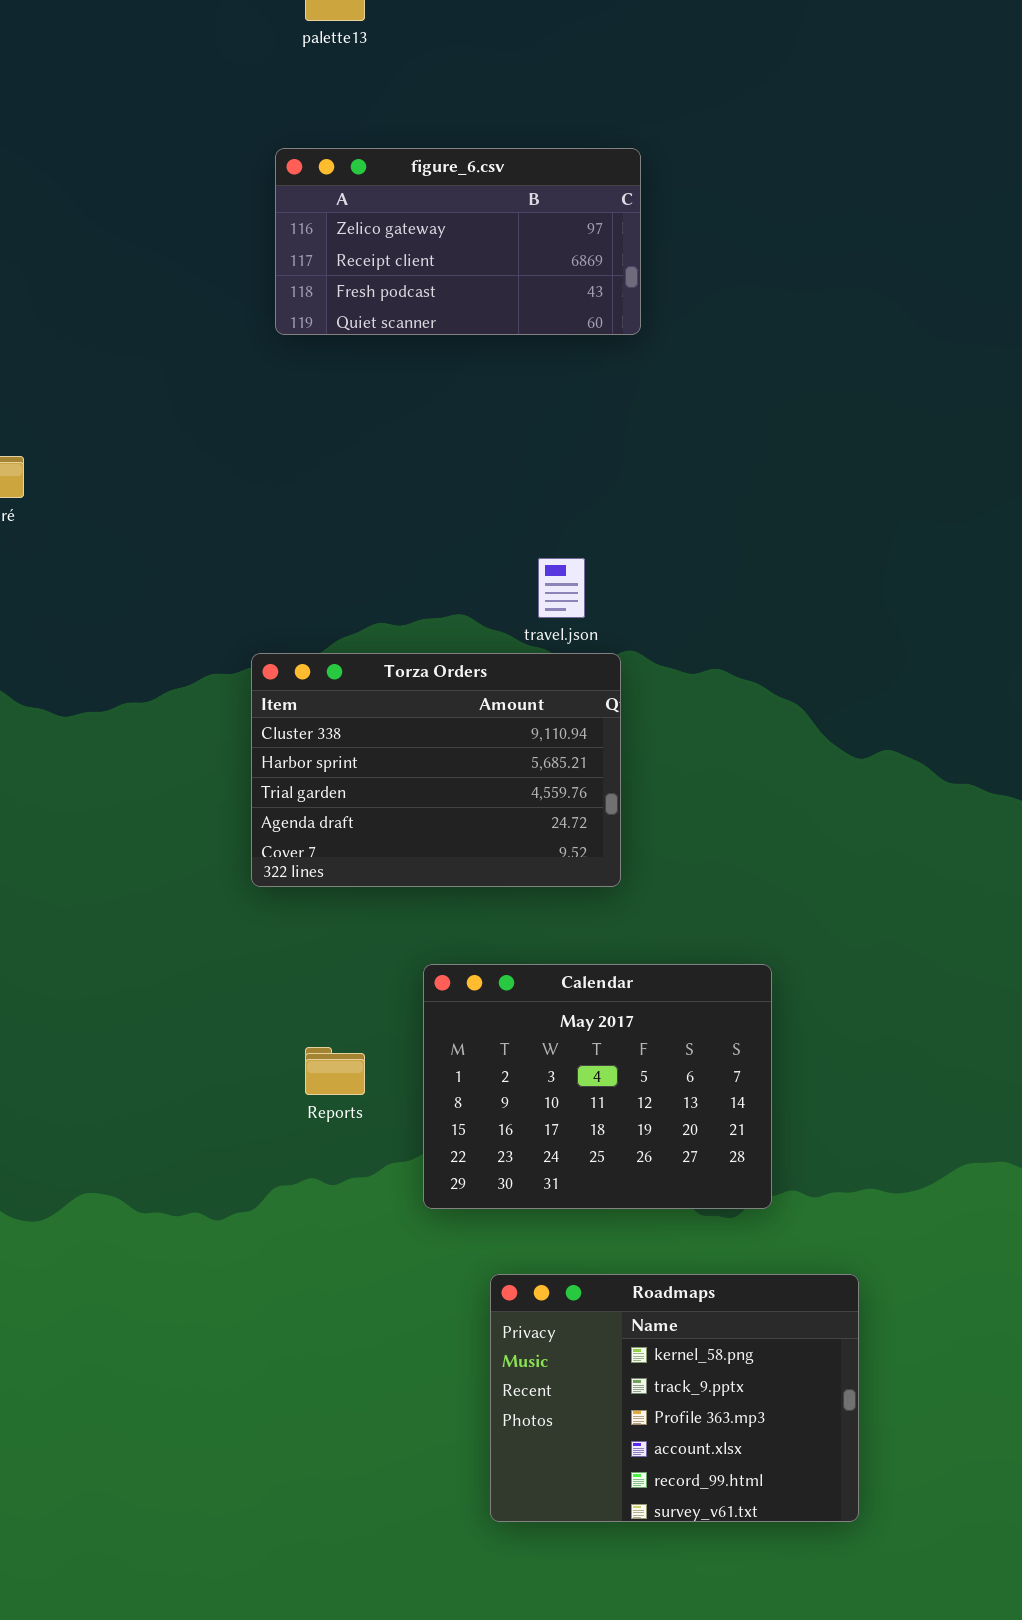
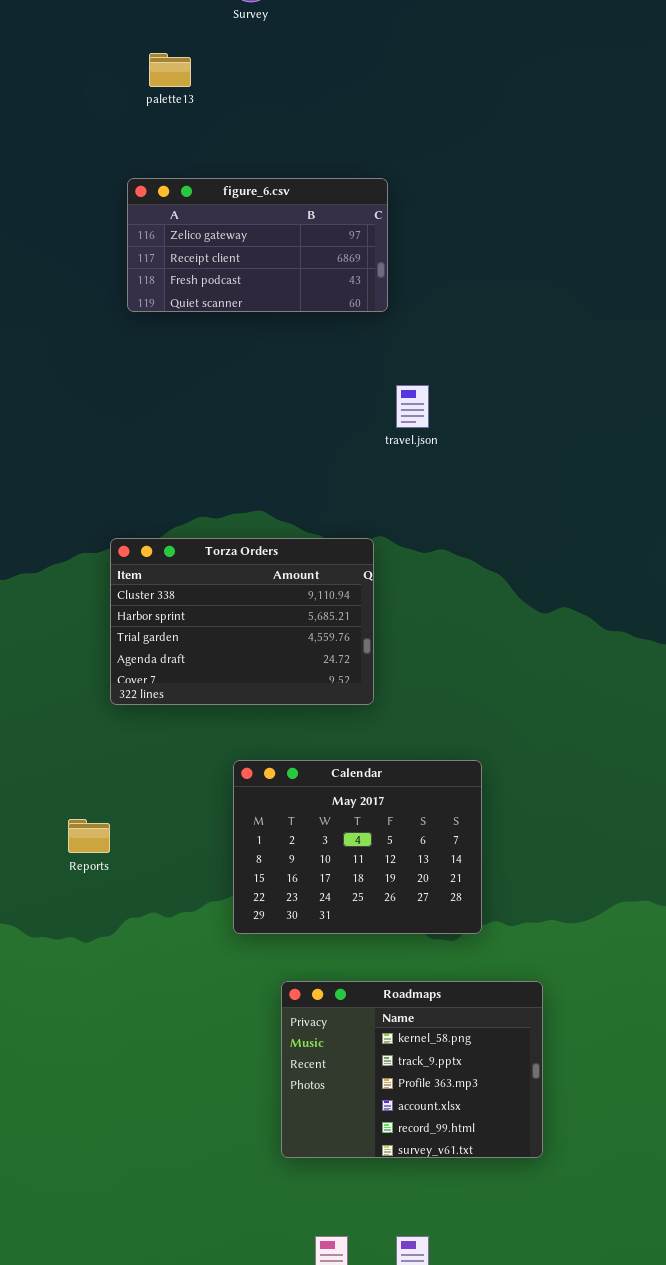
travel.json: [538,558,585,618] -> [396,385,429,428], moved
Reports: [305,1047,365,1095] -> [68,819,110,853], moved

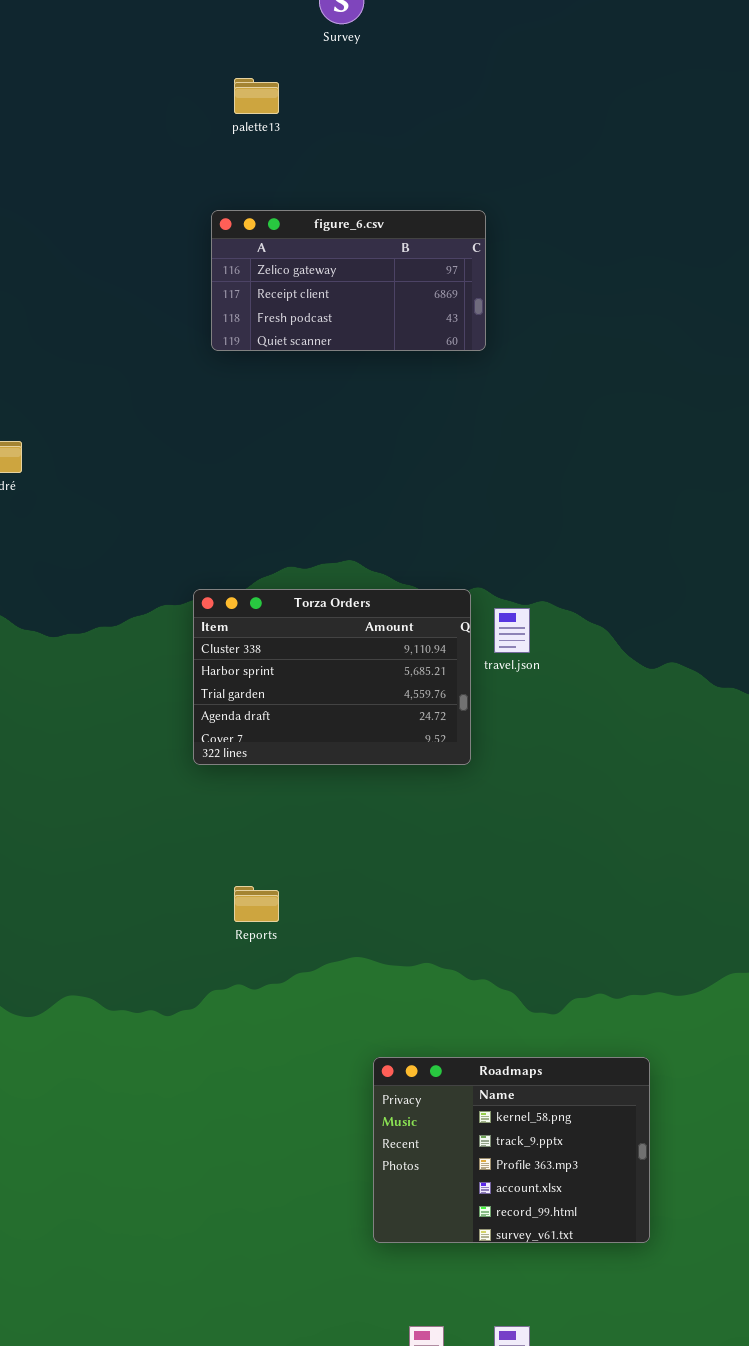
travel.json: [396,385,429,428] -> [494,608,530,653], moved
Calendar: [233,760,482,934] -> none, closed
Reports: [68,819,110,853] -> [234,886,279,922], moved

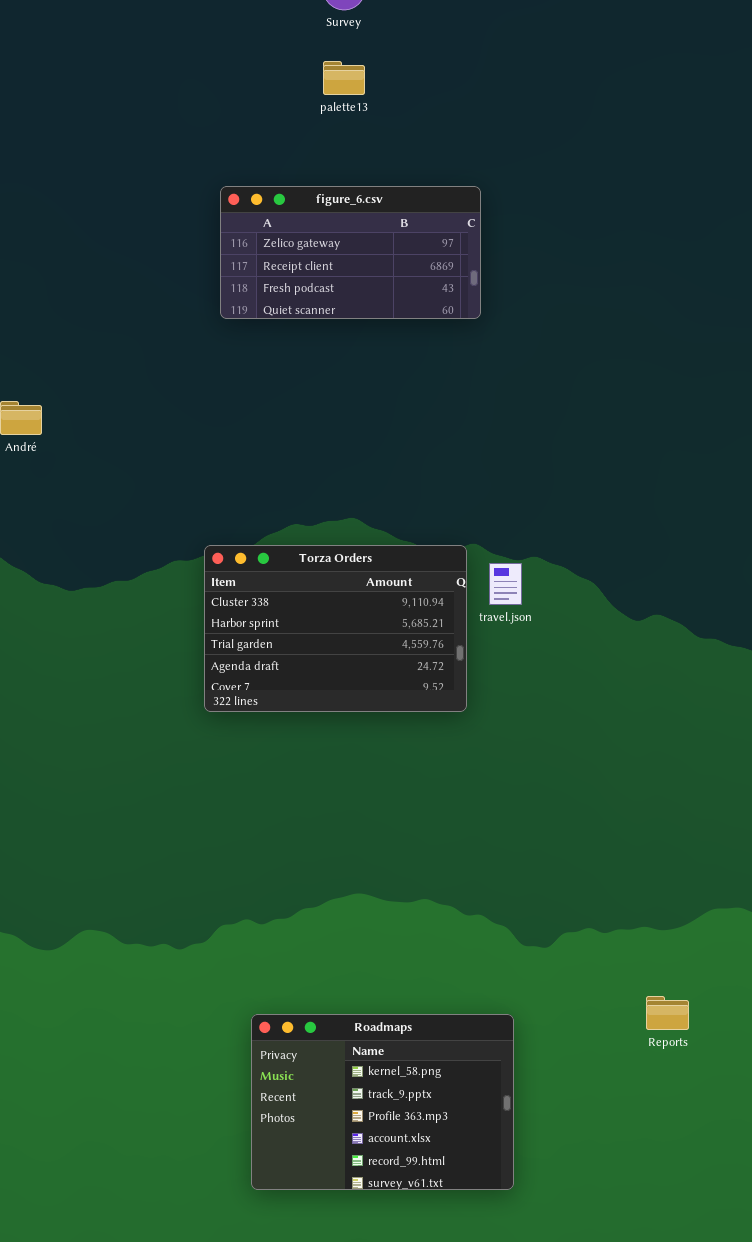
palette13: [234,78,279,114] -> [323,61,365,95], moved
Reports: [234,886,279,922] -> [646,996,689,1030], moved
Roadmaps: [373,1057,650,1243] -> [251,1014,514,1190], moved

